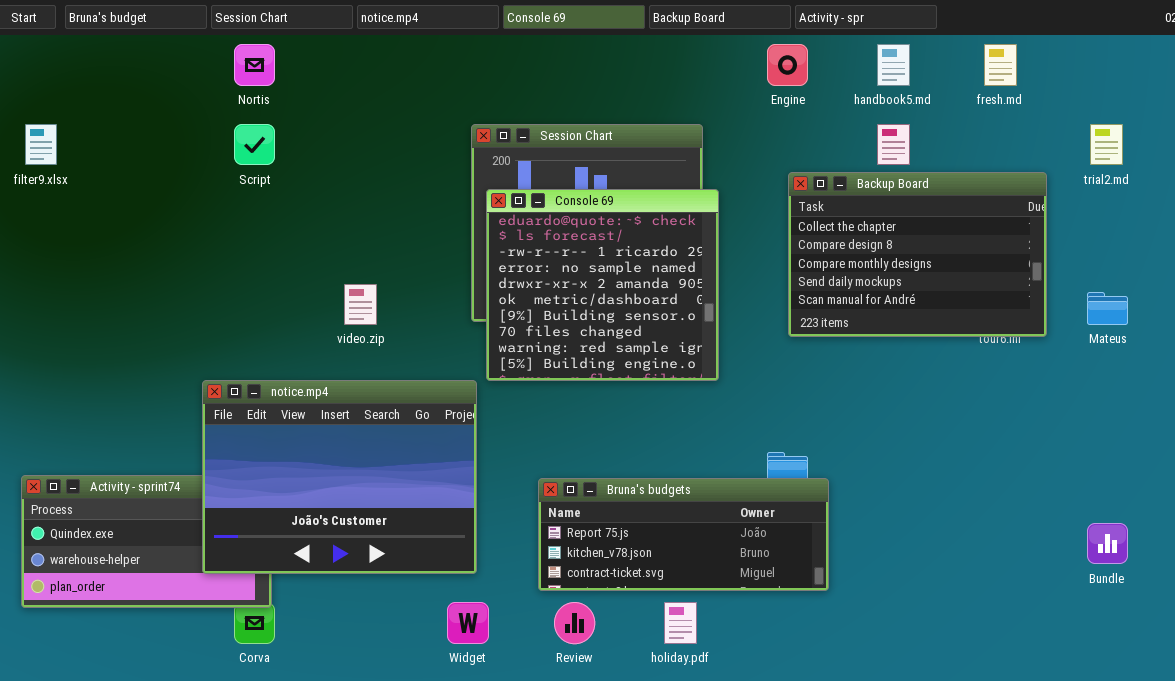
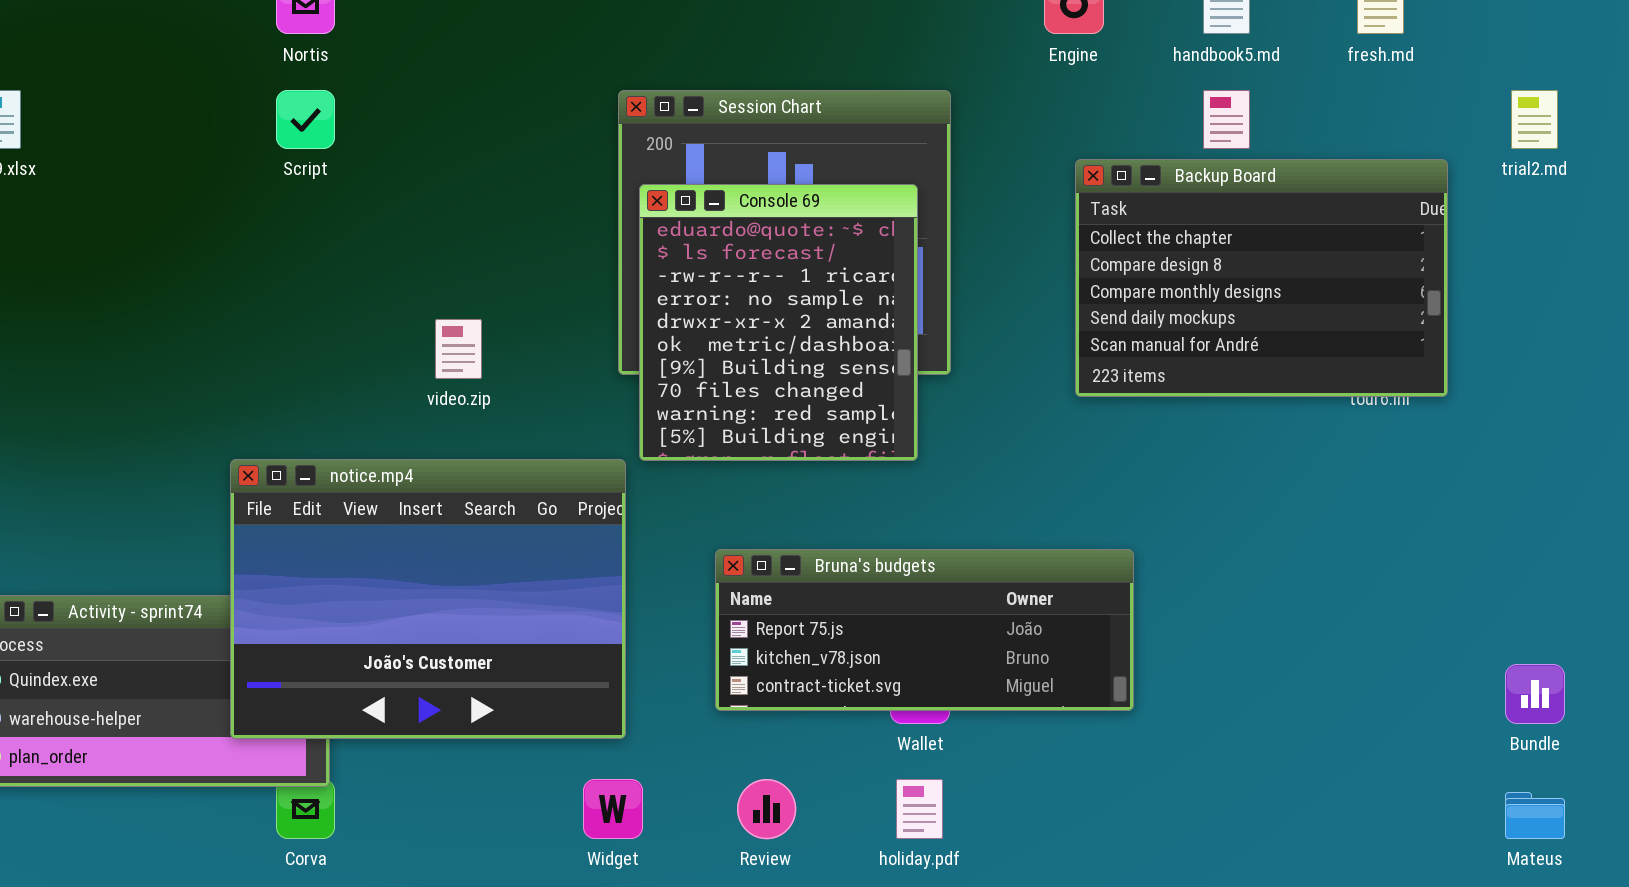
Console 69: [486,189,719,381] -> [639,184,918,461], resized
Mateus: [1087,292,1128,325] -> [1505,792,1565,839], moved
Bruna's budgets: [538,478,829,591] -> [715,549,1134,711], moved

